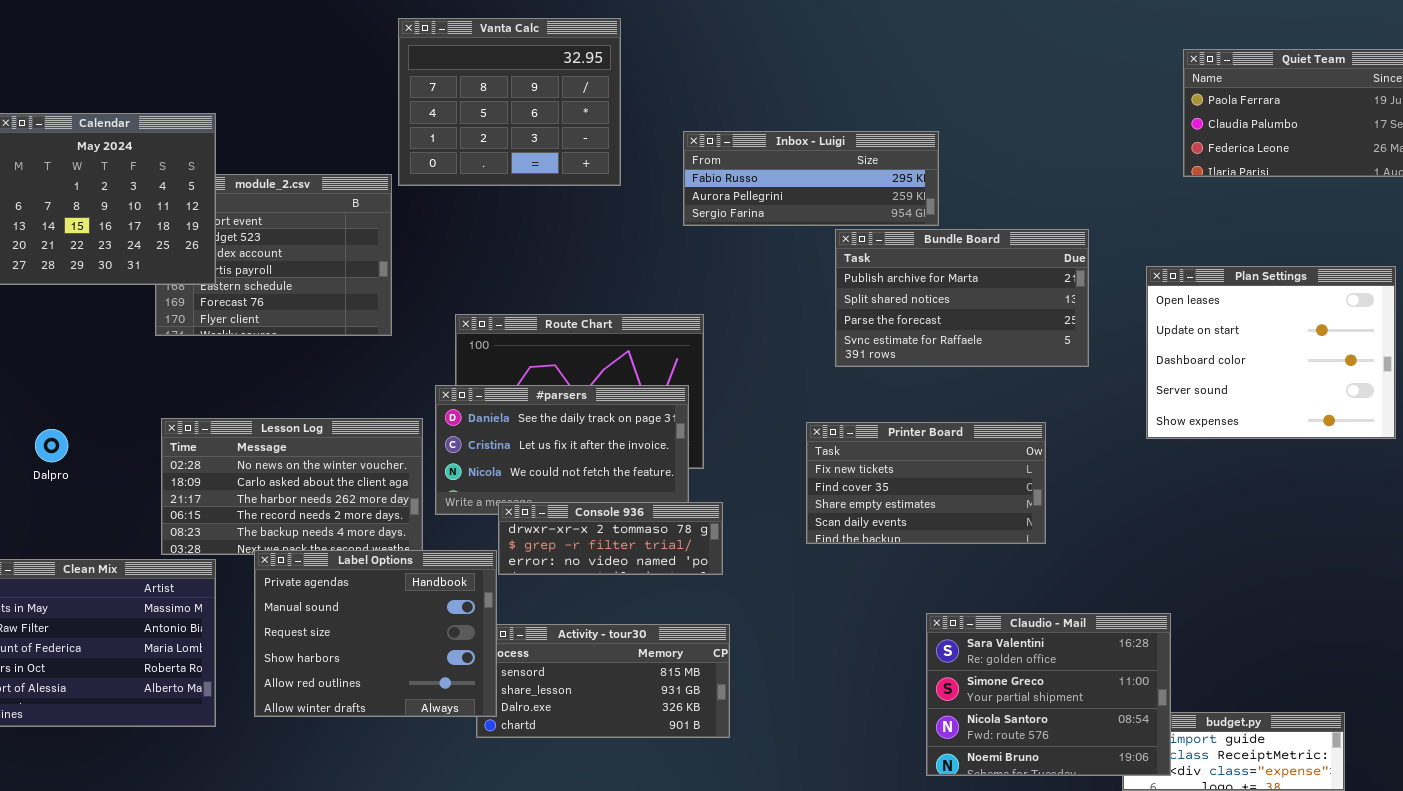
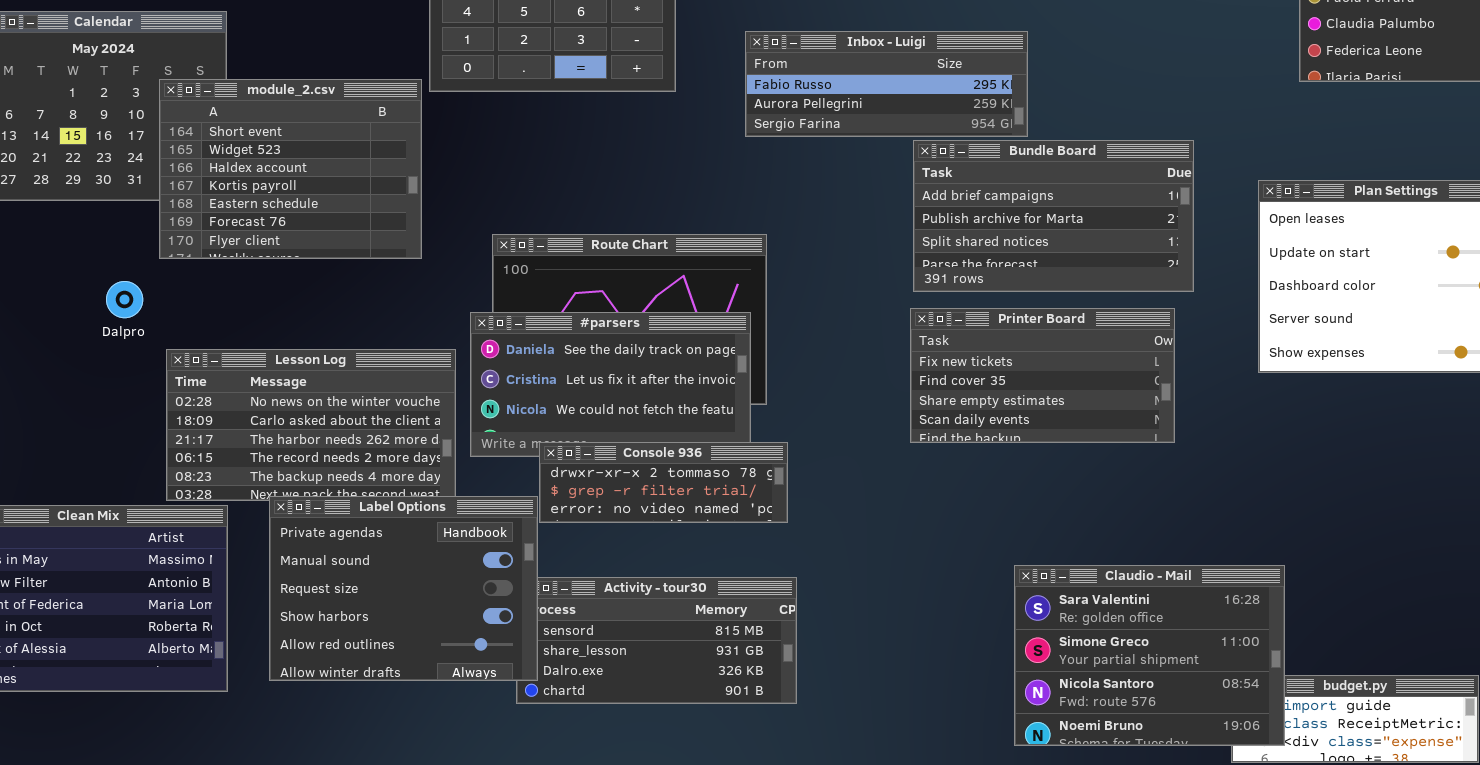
module_2.csv: [155,174,392,336] -> [159,79,422,259], raised
Bundle Board: [835,229,1089,367] -> [913,140,1194,292], scrolled up 1 row
Printer Board: [806,422,1046,544] -> [910,308,1175,443], moved
Dalpro: [35,429,68,462] -> [106,281,143,318], moved

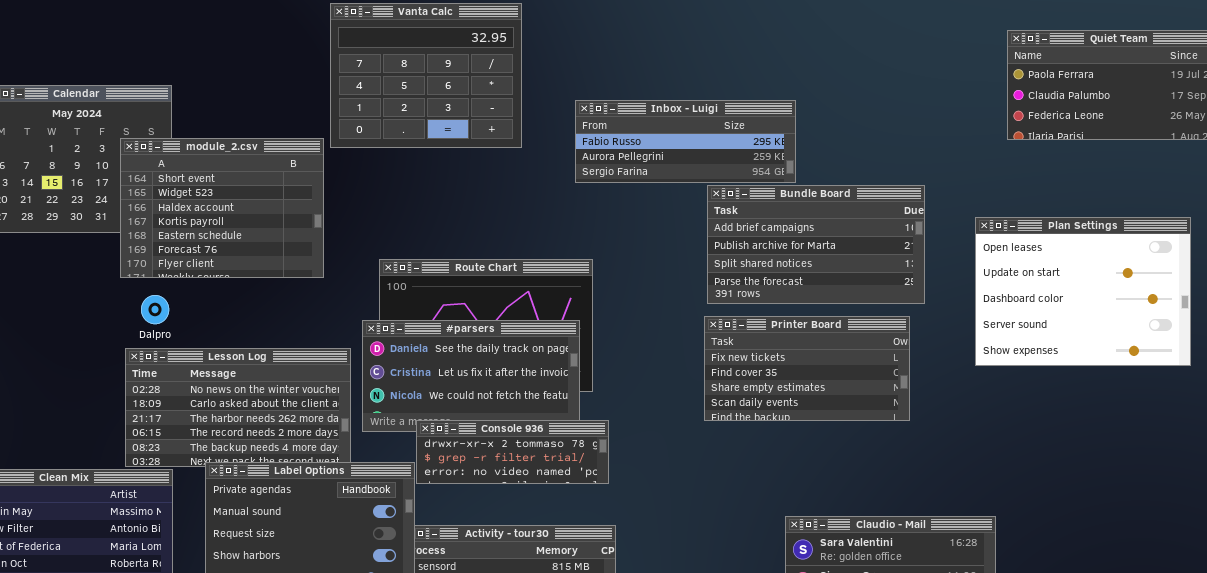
Dalpro: [106,281,143,318] -> [141,295,169,324], moved

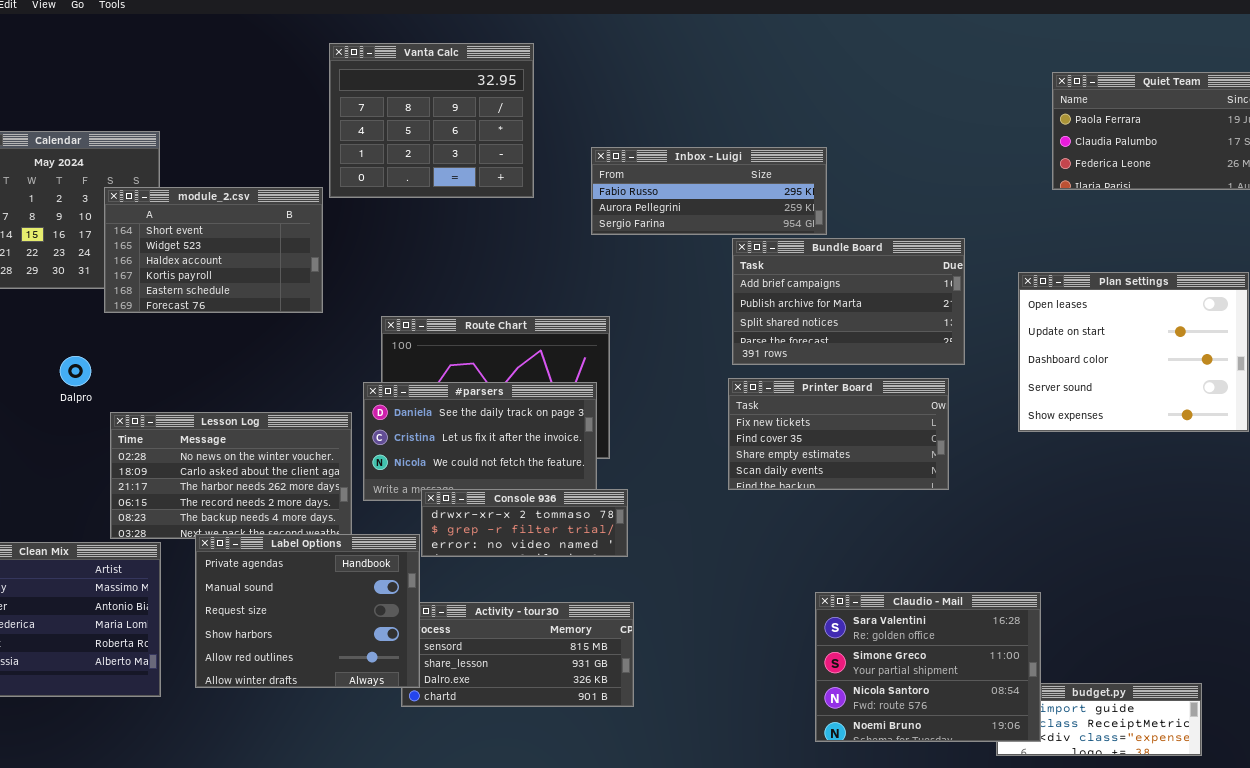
module_2.csv: [120,138,324,278] -> [104,187,323,313], resized
Dalpro: [141,295,169,324] -> [60,356,91,386], moved

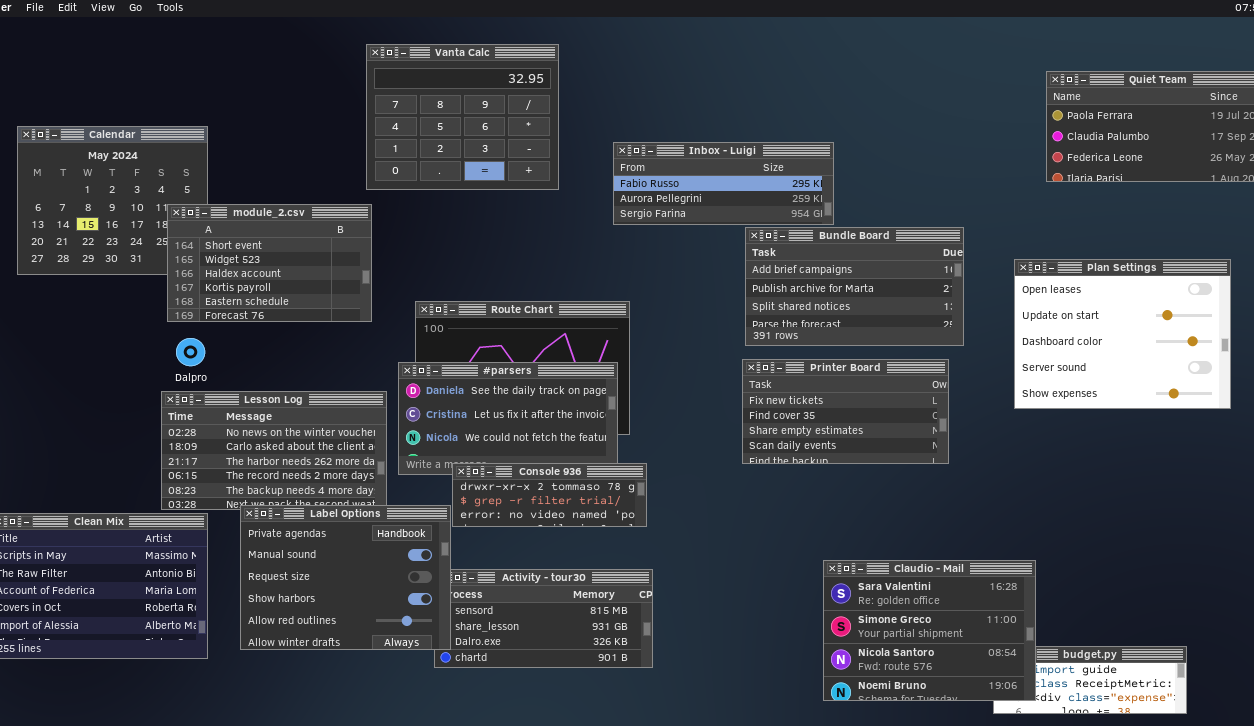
module_2.csv: [104,187,323,313] -> [167,204,372,322], moved
Dalpro: [60,356,91,386] -> [176,338,205,366], moved

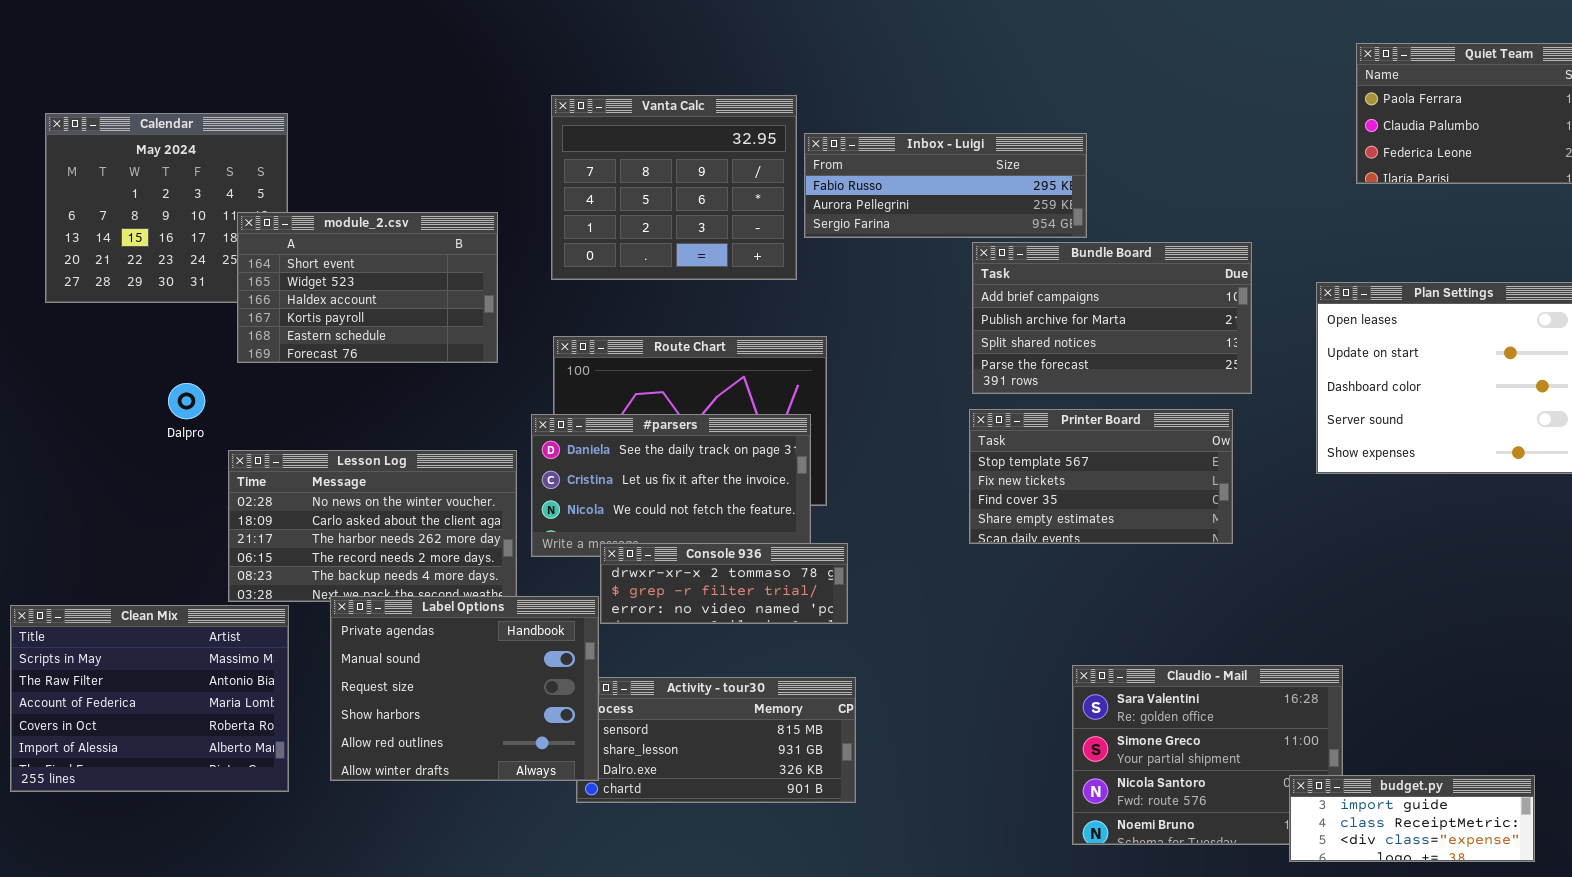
Vanta Calc: [366,44,559,190] -> [551,95,797,280], moved
Dalpro: [176,338,205,366] -> [168,383,205,419], moved
Printer Board: [742,359,949,464] -> [969,409,1233,544], scrolled up 1 row
budget.py: [993,646,1187,714] -> [1289,775,1535,862], raised

